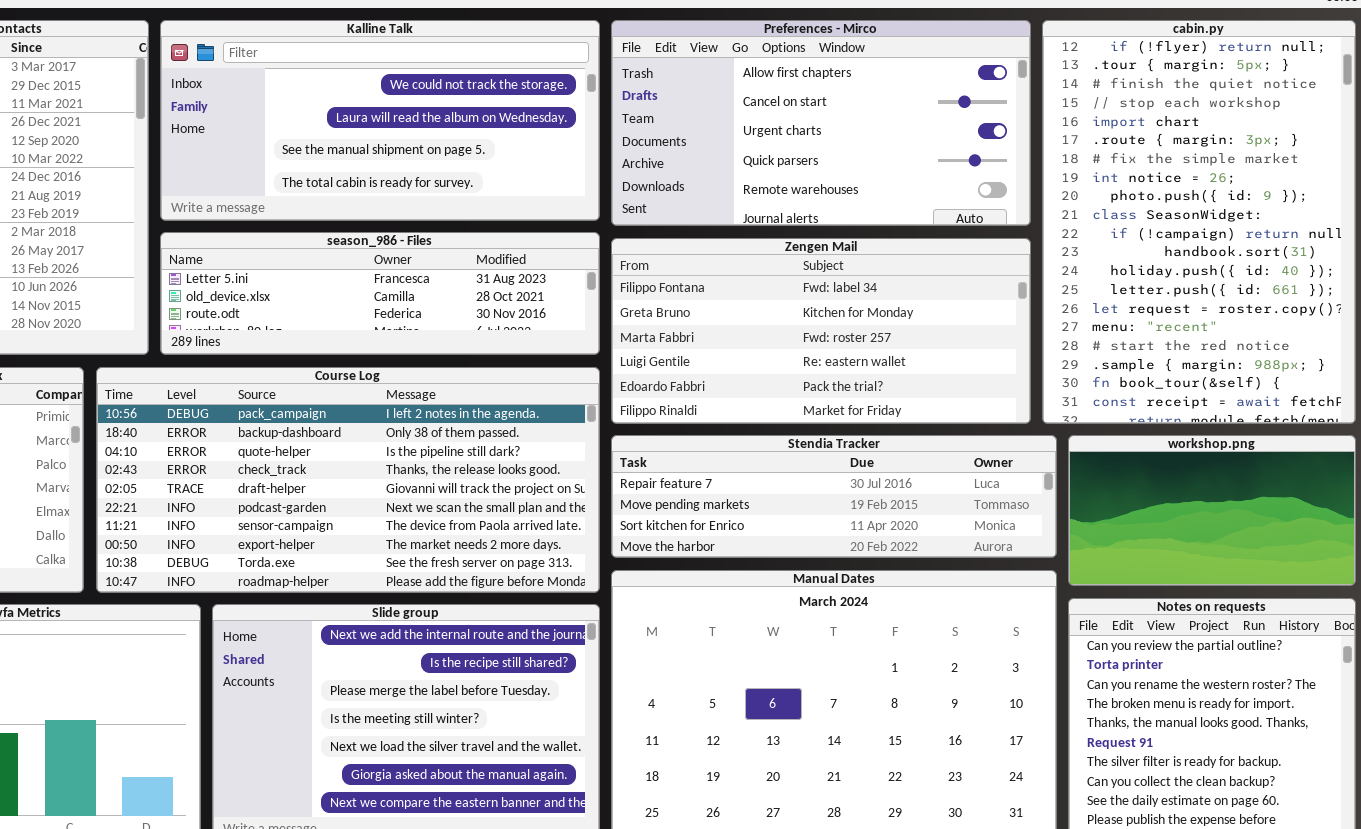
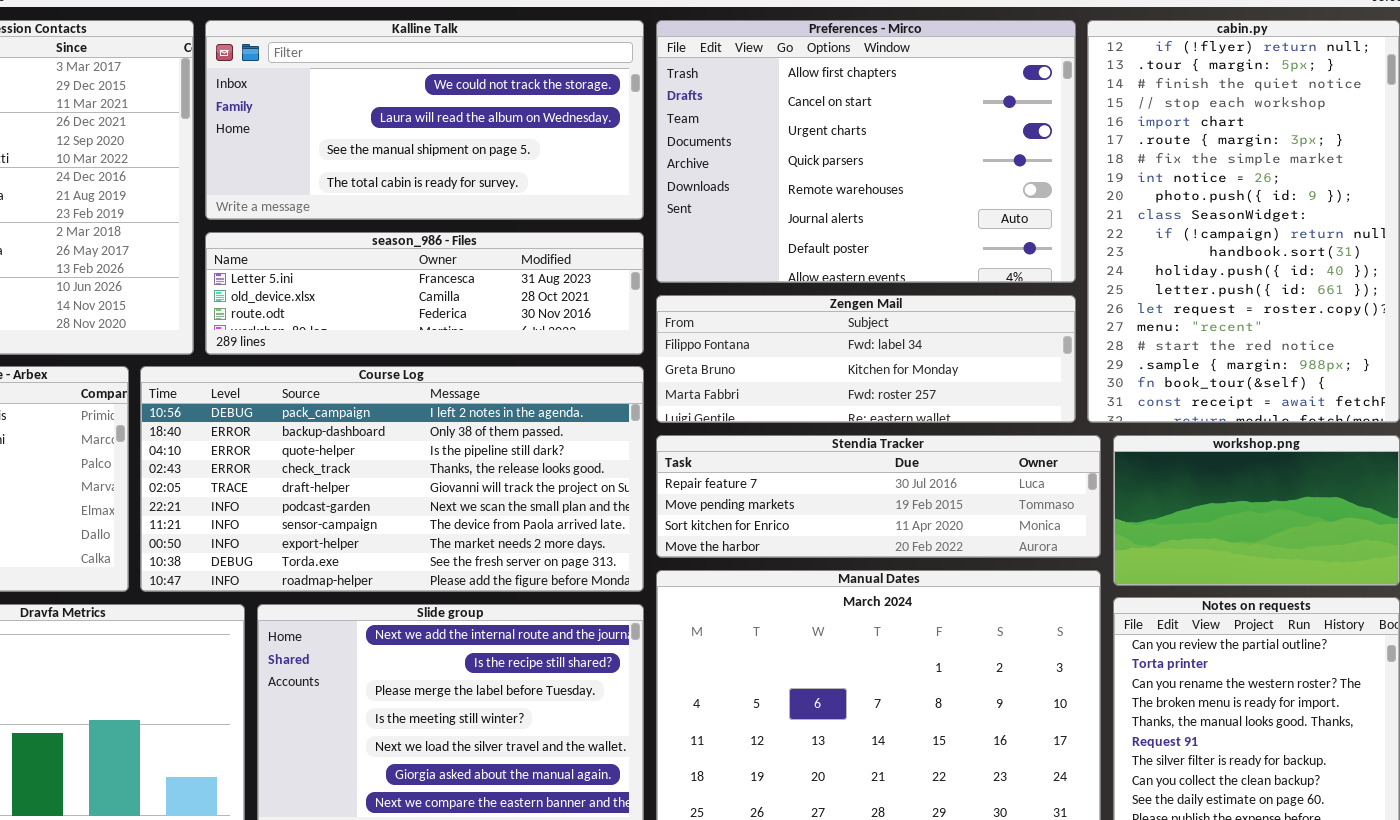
Preferences - Mirco: [611,20,1031,226] -> [656,20,1076,283], resized
Zengen Mail: [611,238,1031,424] -> [656,295,1076,423], resized

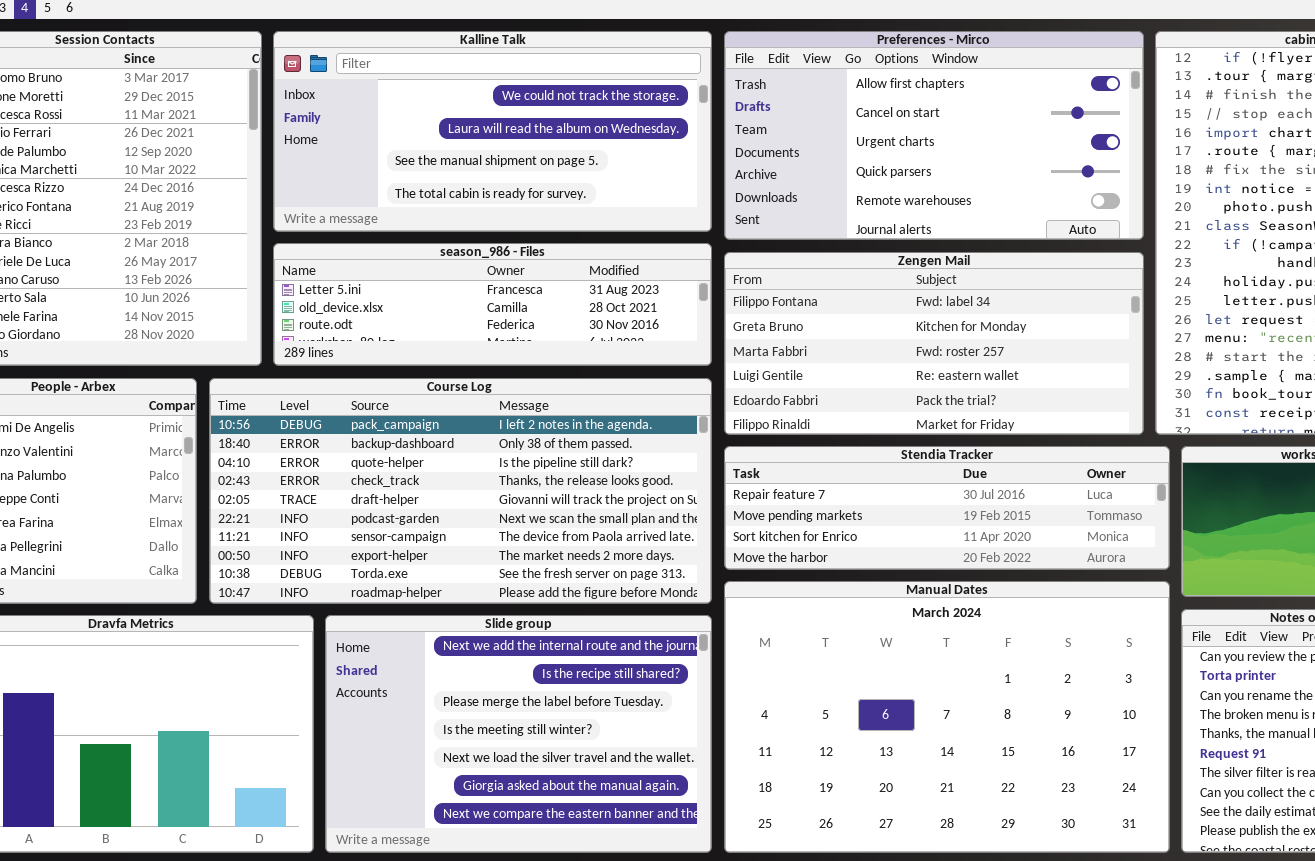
Preferences - Mirco: [656,20,1076,283] -> [724,31,1144,240], resized
Zengen Mail: [656,295,1076,423] -> [724,252,1144,435], resized

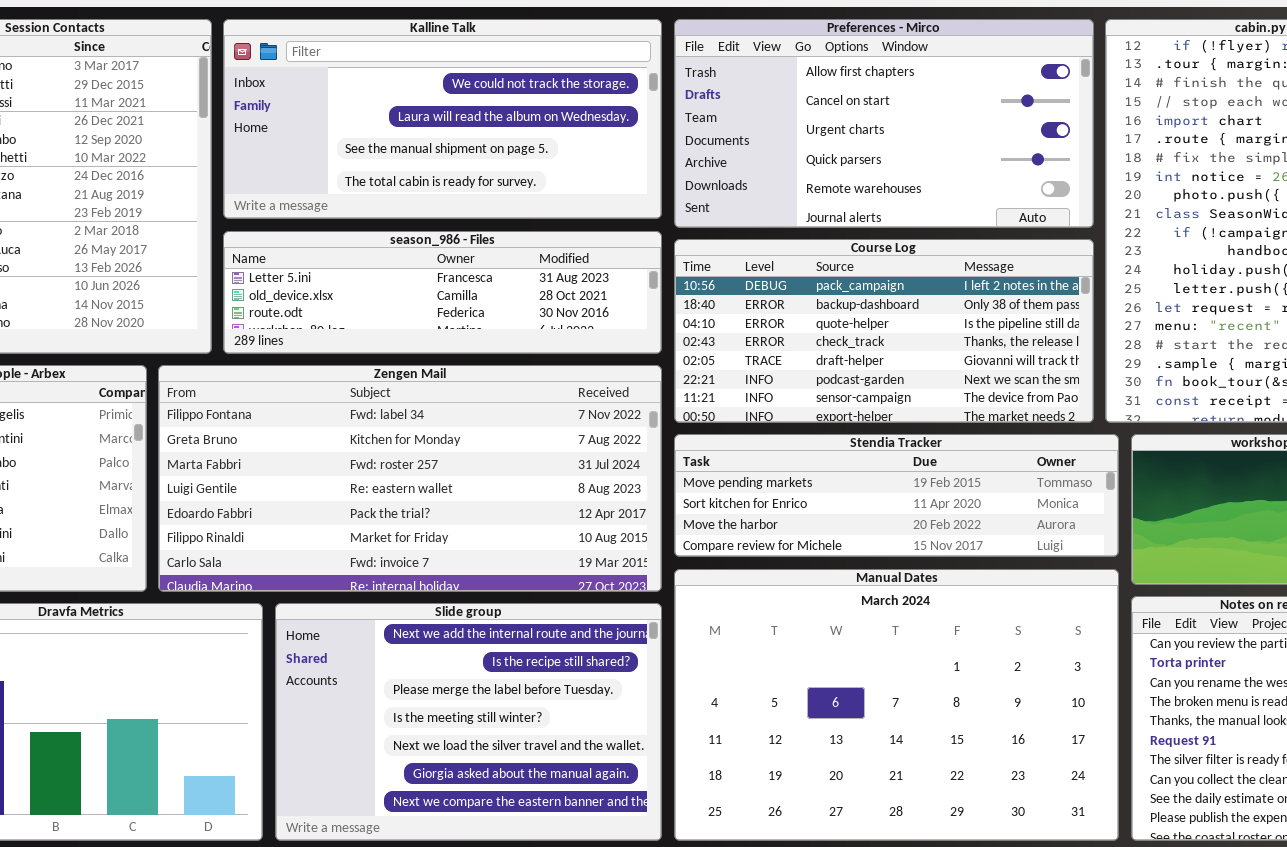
Zengen Mail: [724,252,1144,435] -> [158,365,662,592], moved, resized
Course Log: [209,378,712,604] -> [674,239,1094,423], moved, resized
Stendia Tracker: [724,446,1170,570] -> [674,434,1119,557], scrolled down 1 row

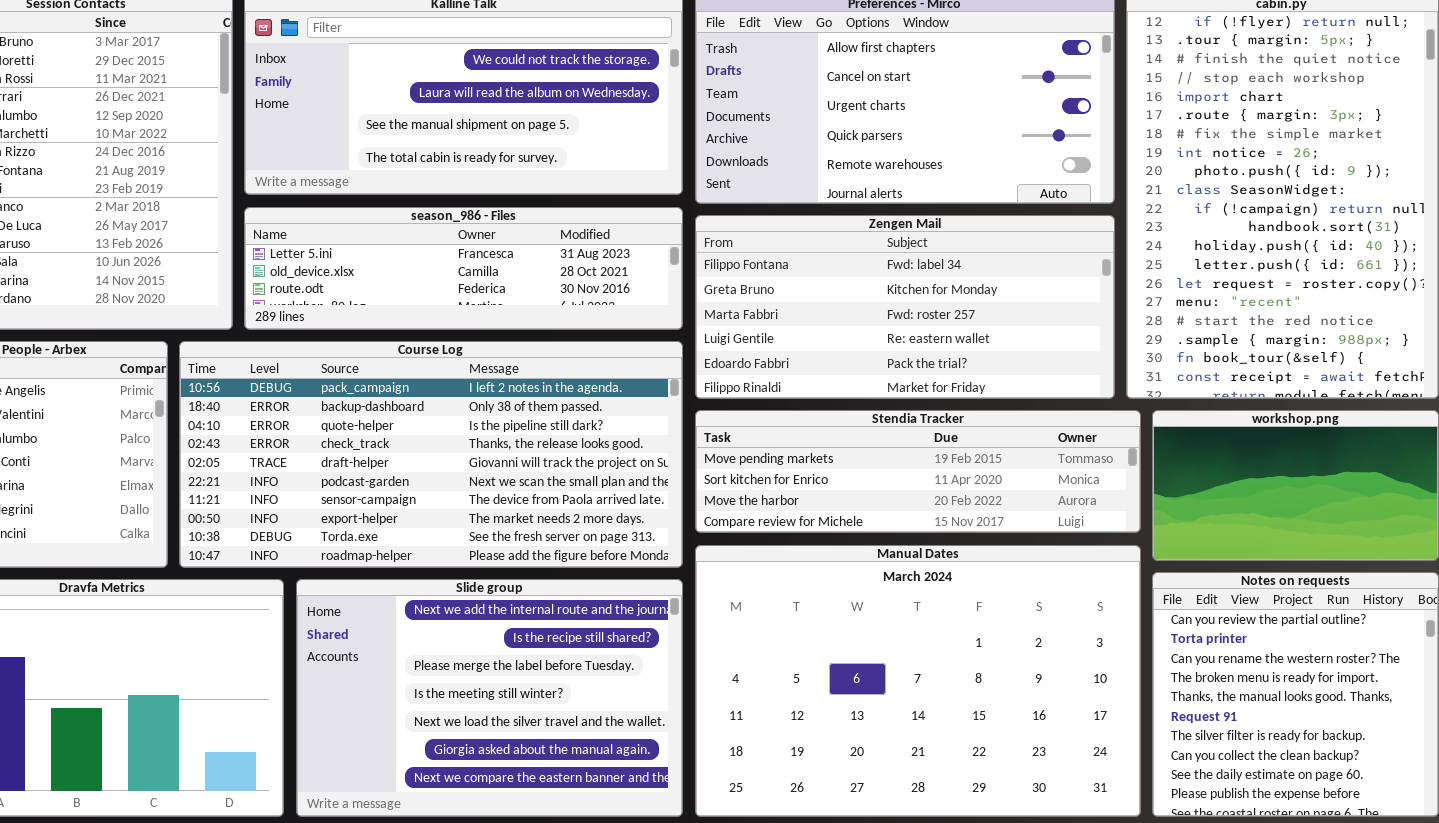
Course Log: [674,239,1094,423] -> [179,341,683,568], moved, resized
Zengen Mail: [158,365,662,592] -> [695,215,1115,399], moved, resized

